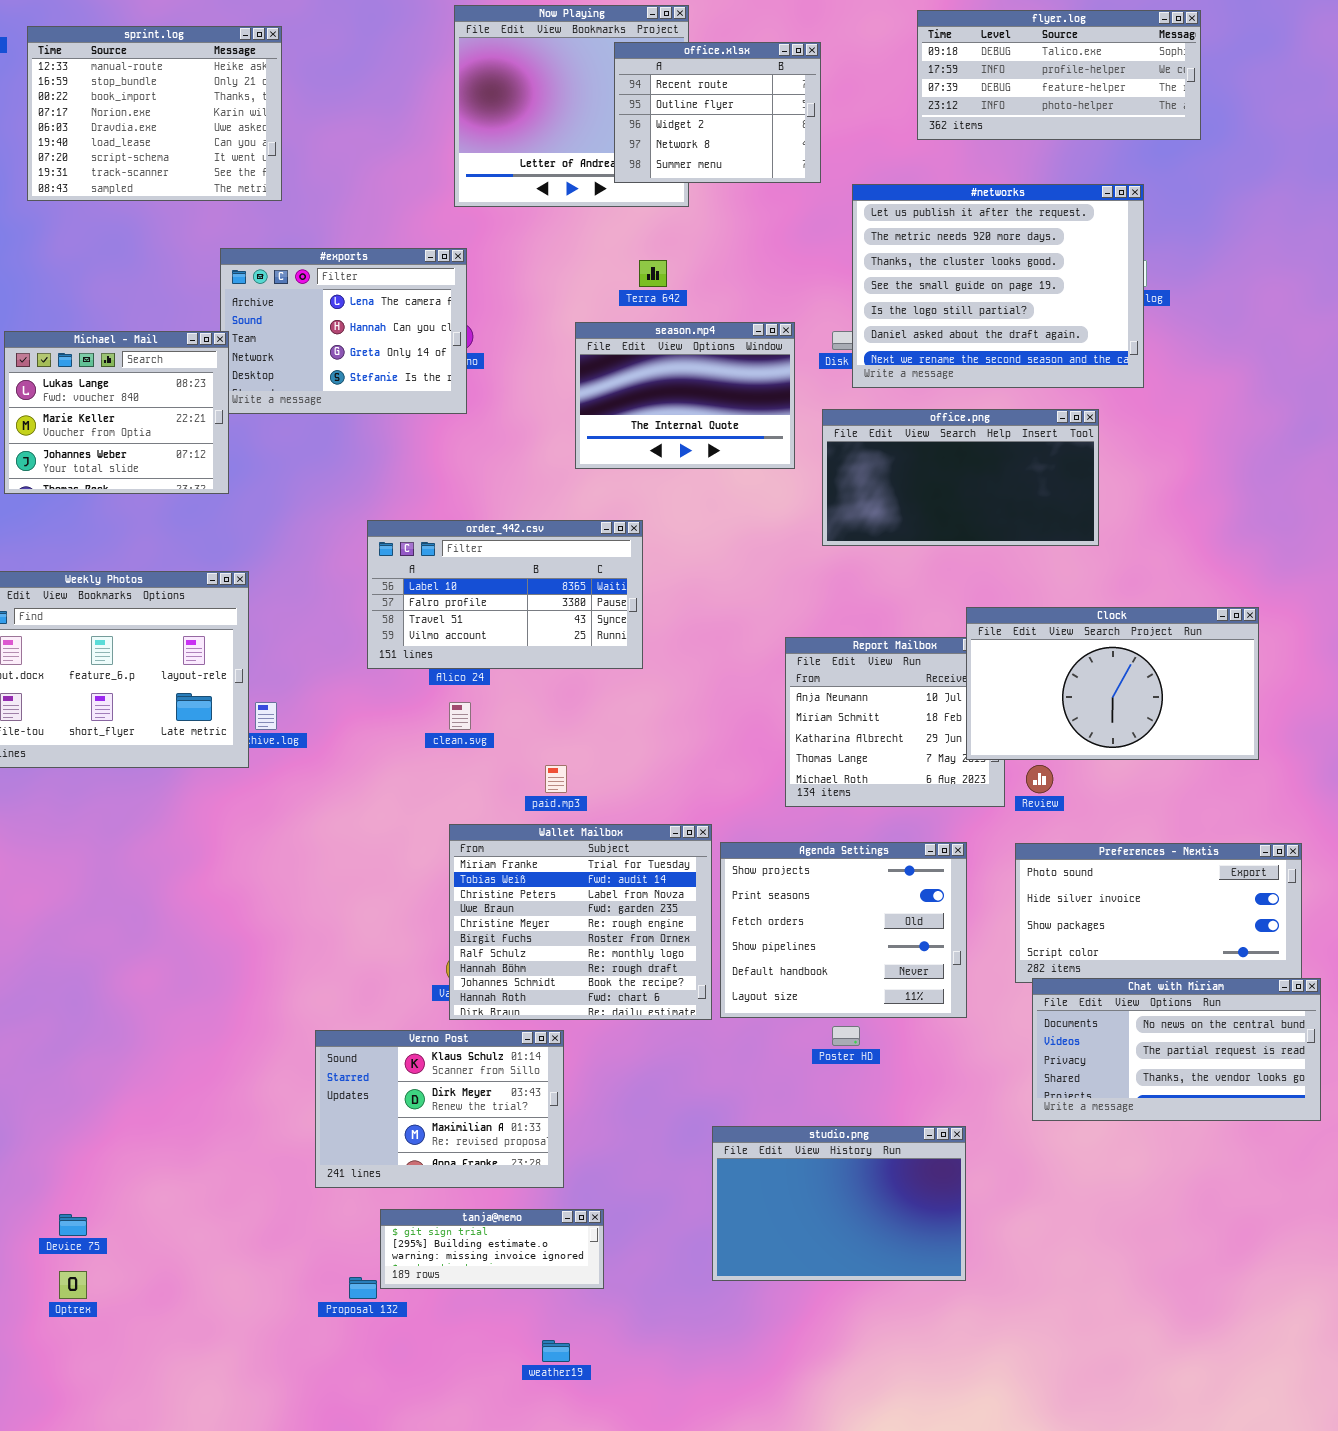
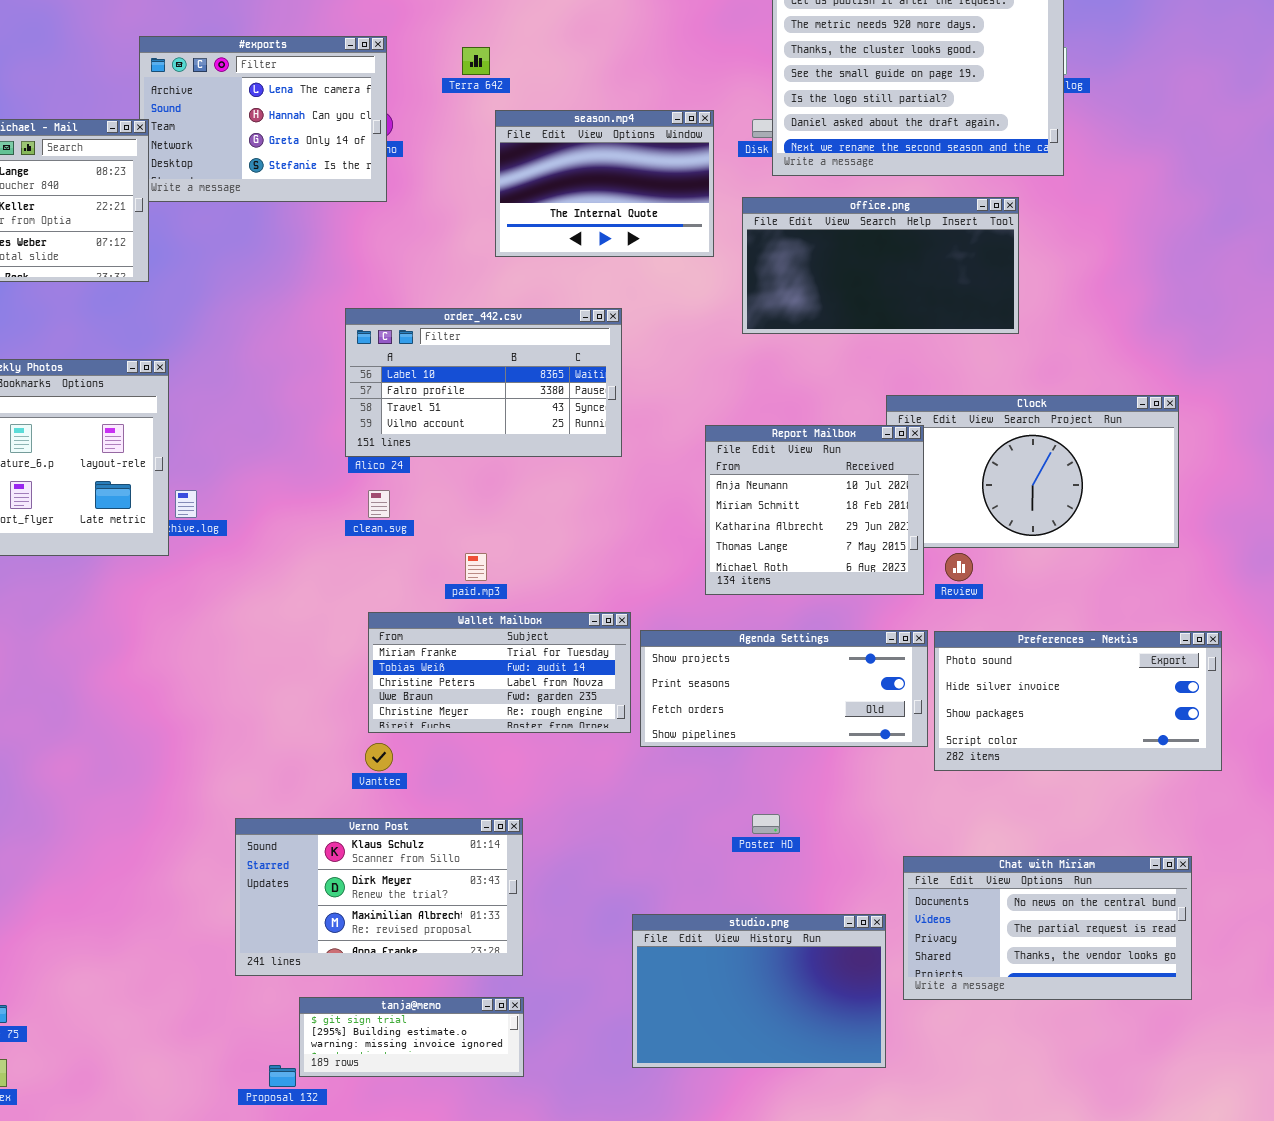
Terra 642: [639,260,667,287] -> [462,47,490,75], moved
order_442.csv: [367,520,643,669] -> [345,308,622,457], moved
Report Mailbox: [785,637,1005,807] -> [705,425,924,595], raised
Wallet Mailbox: [449,824,712,1020] -> [368,612,631,733], resized
Agenda Settings: [720,842,967,1018] -> [640,630,928,747], resized
Chat with Miriam: [1032,978,1321,1121] -> [903,856,1192,1000], moved
Verno Post: [315,1030,564,1188] -> [235,818,523,976], resized

